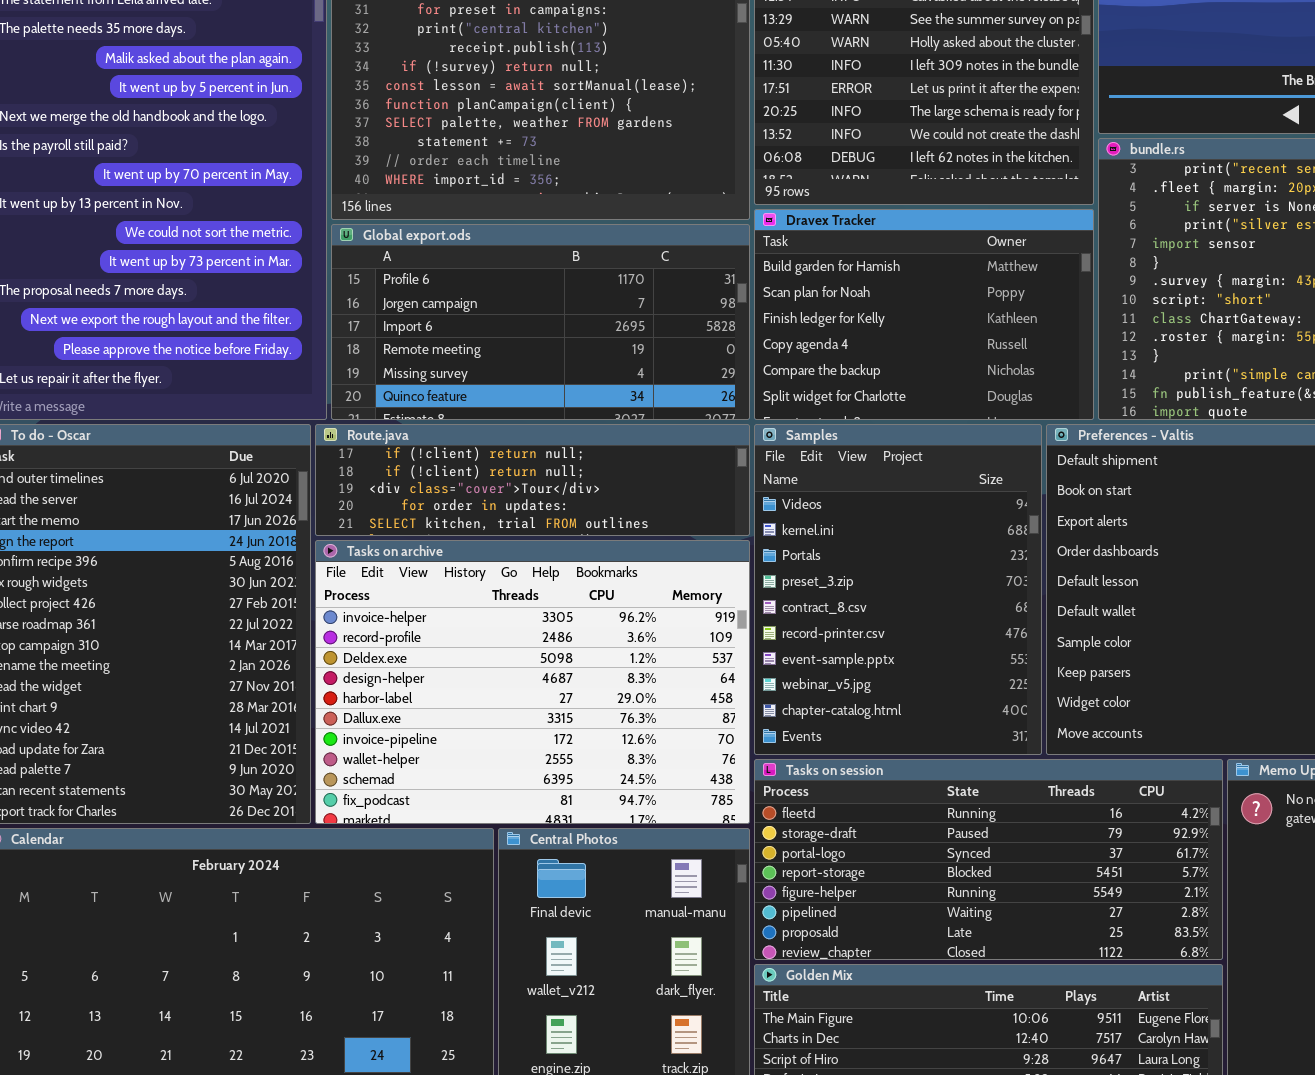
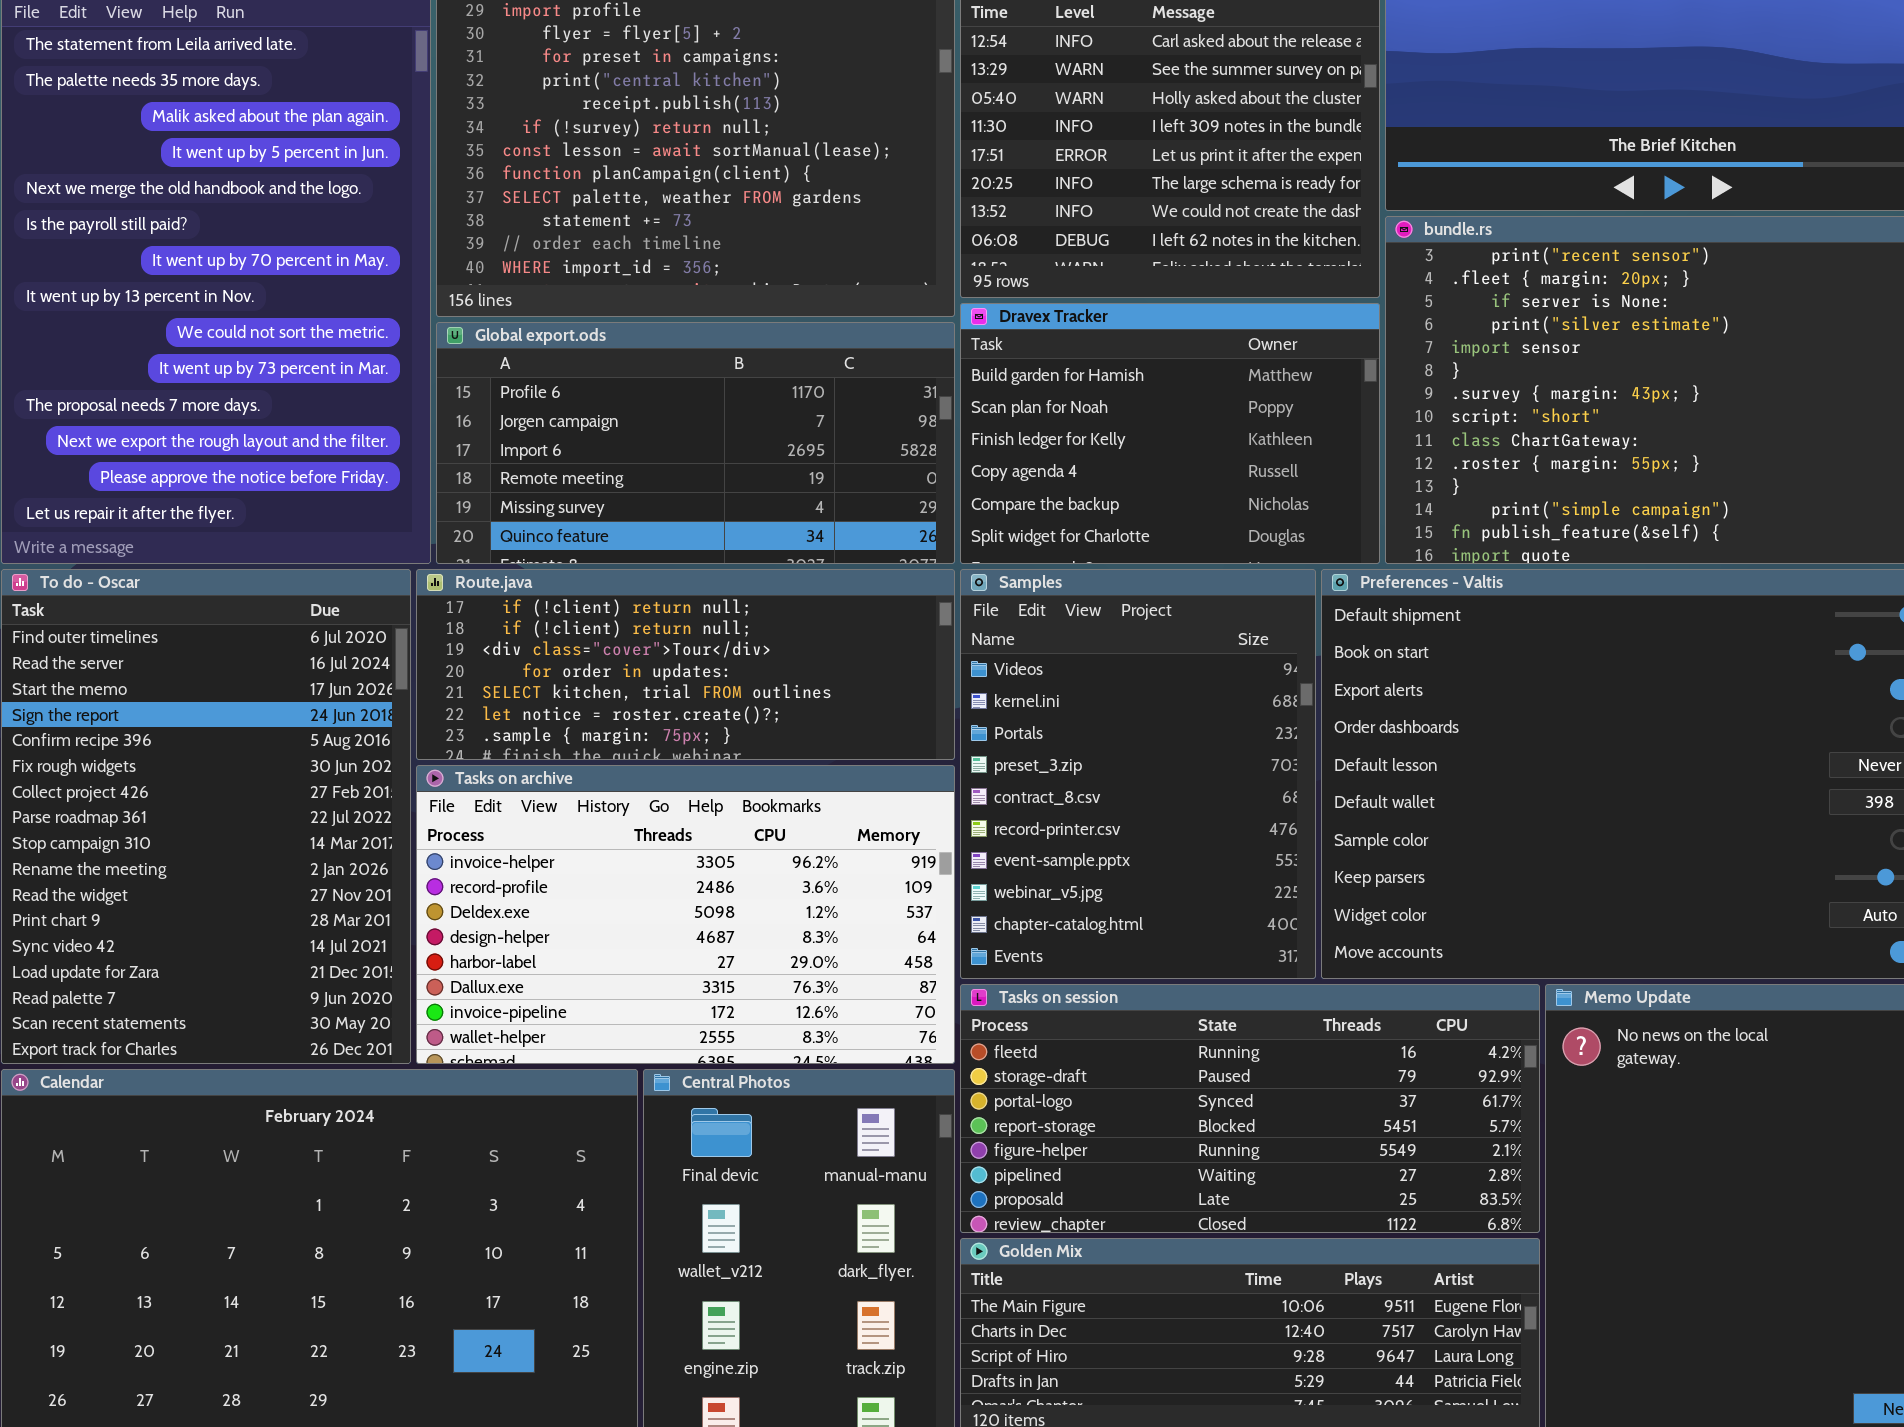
Route.java: [315,424,750,536] -> [416,569,955,760], resized
Tasks on archive: [315,540,750,824] -> [416,765,955,1064], resized

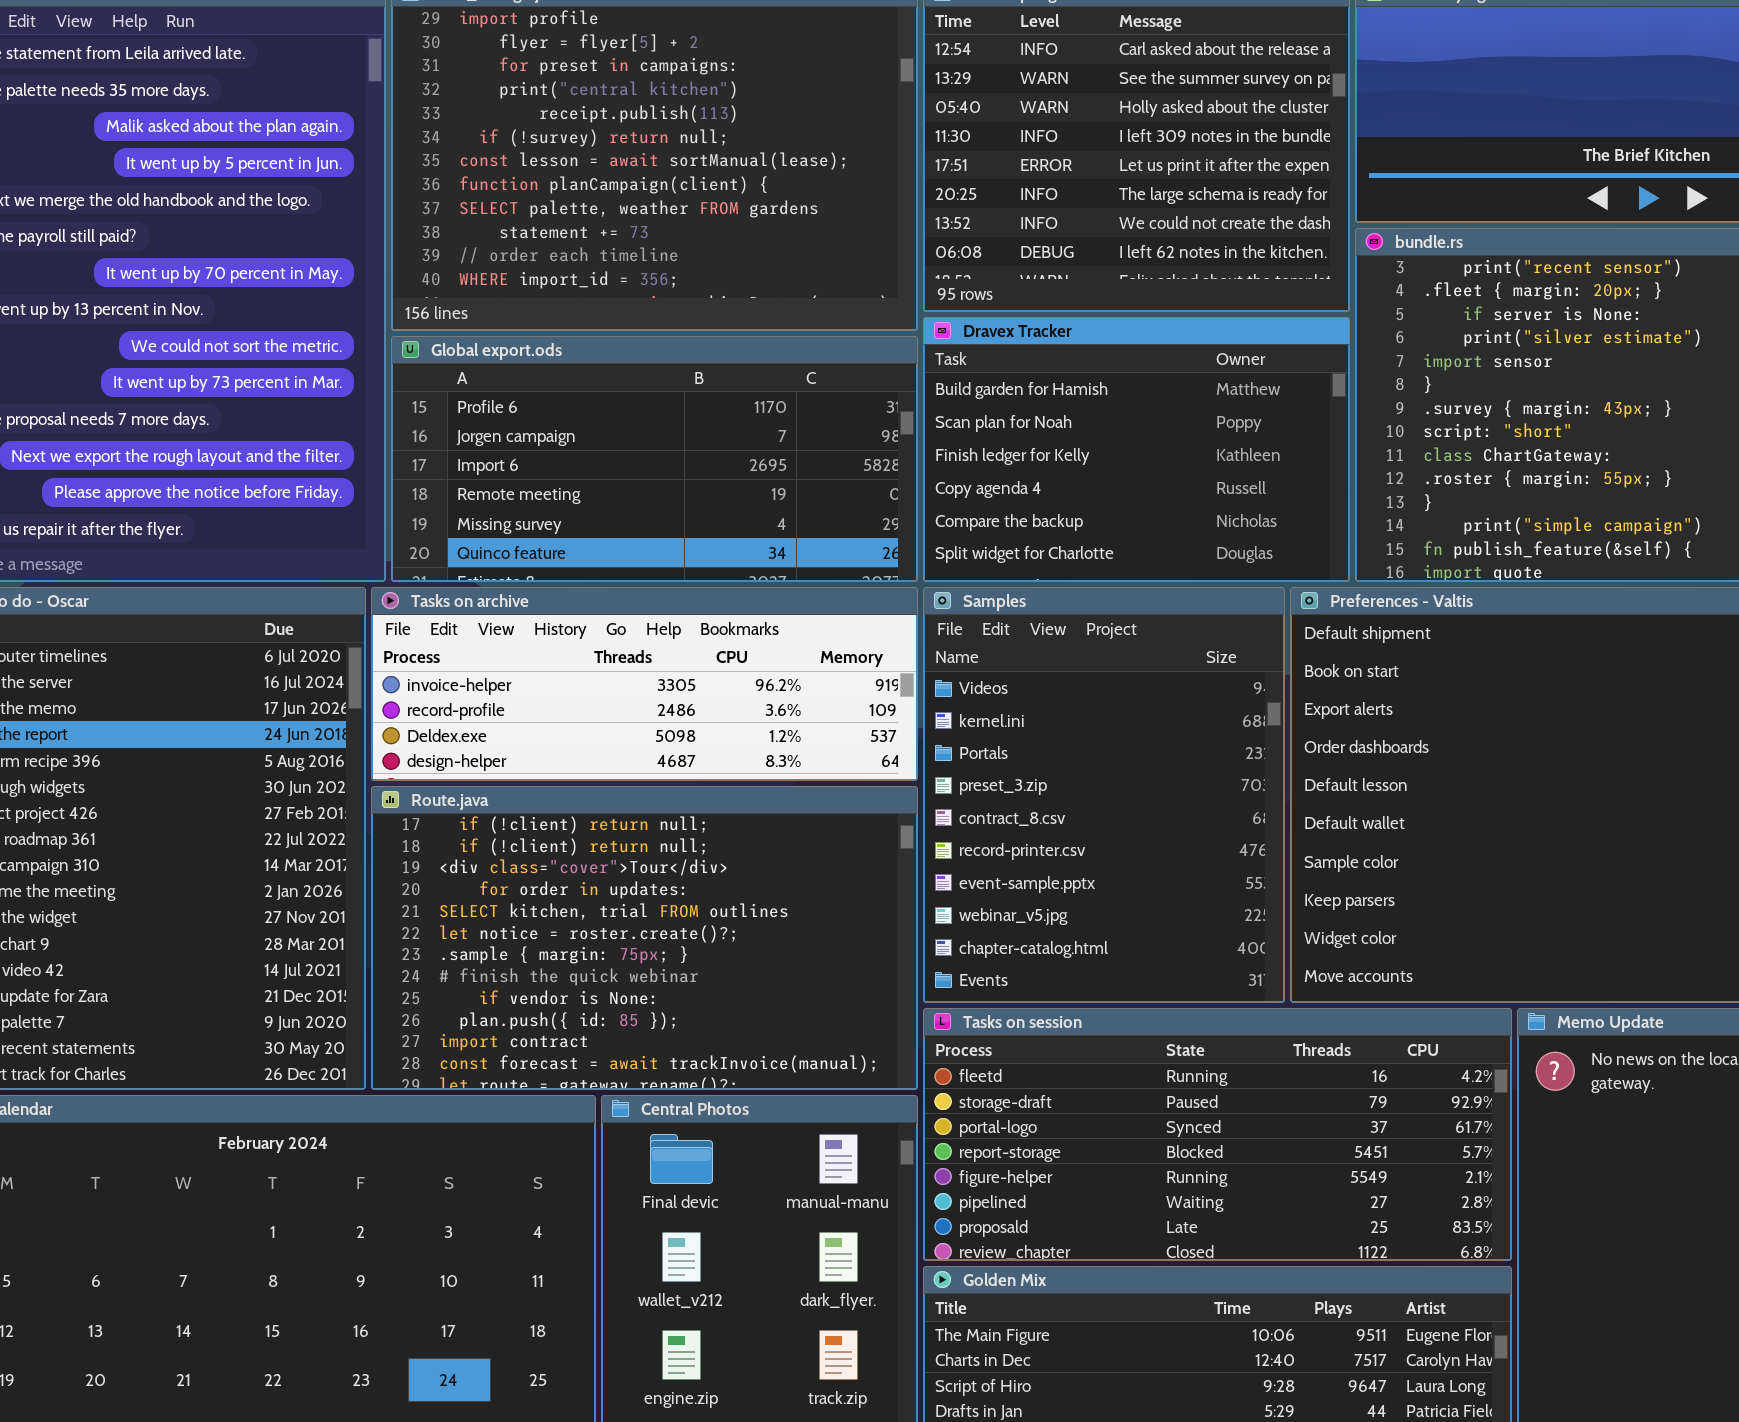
Route.java: [416,569,955,760] -> [371,786,918,1090], moved, resized
Tasks on archive: [416,765,955,1064] -> [371,587,918,781], moved, resized

